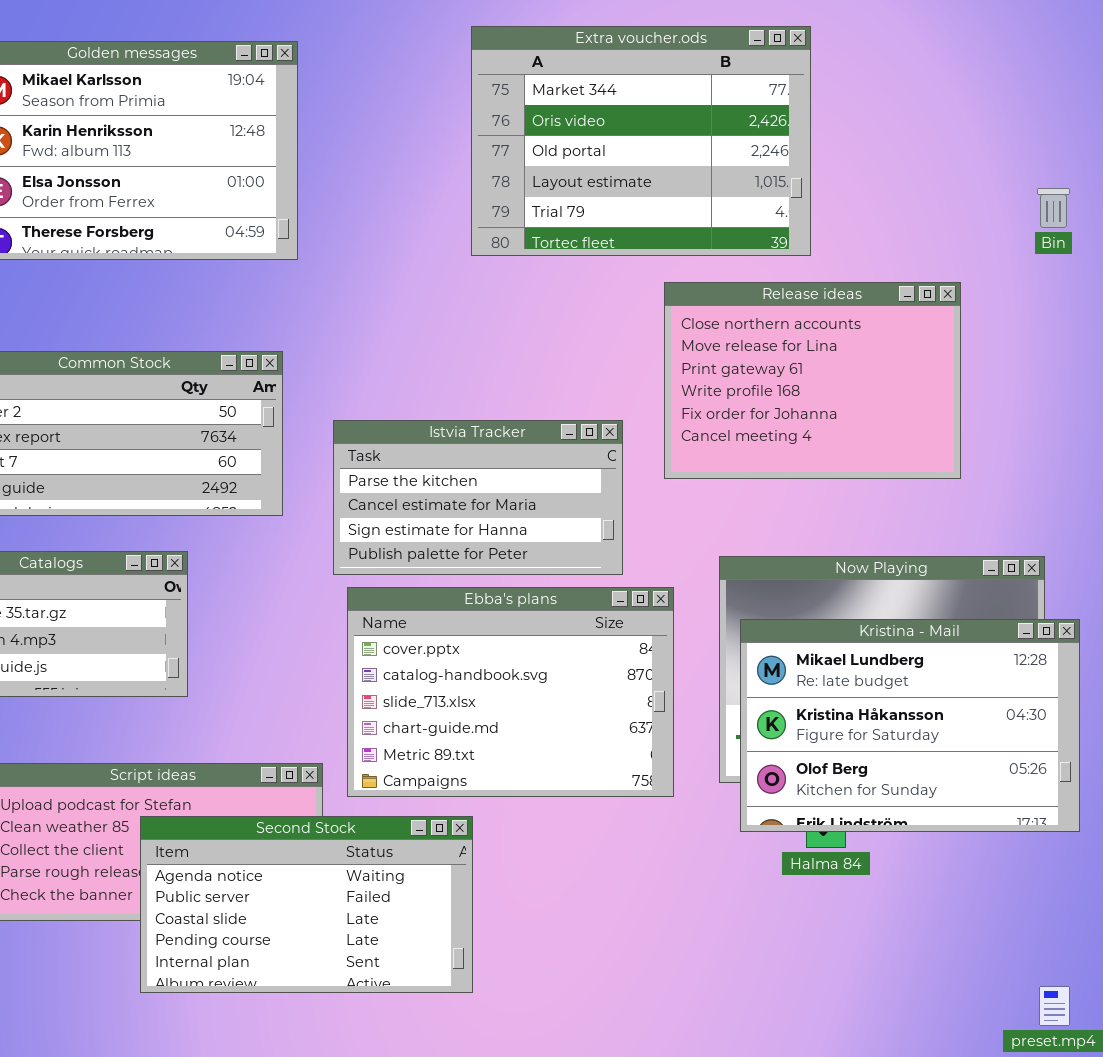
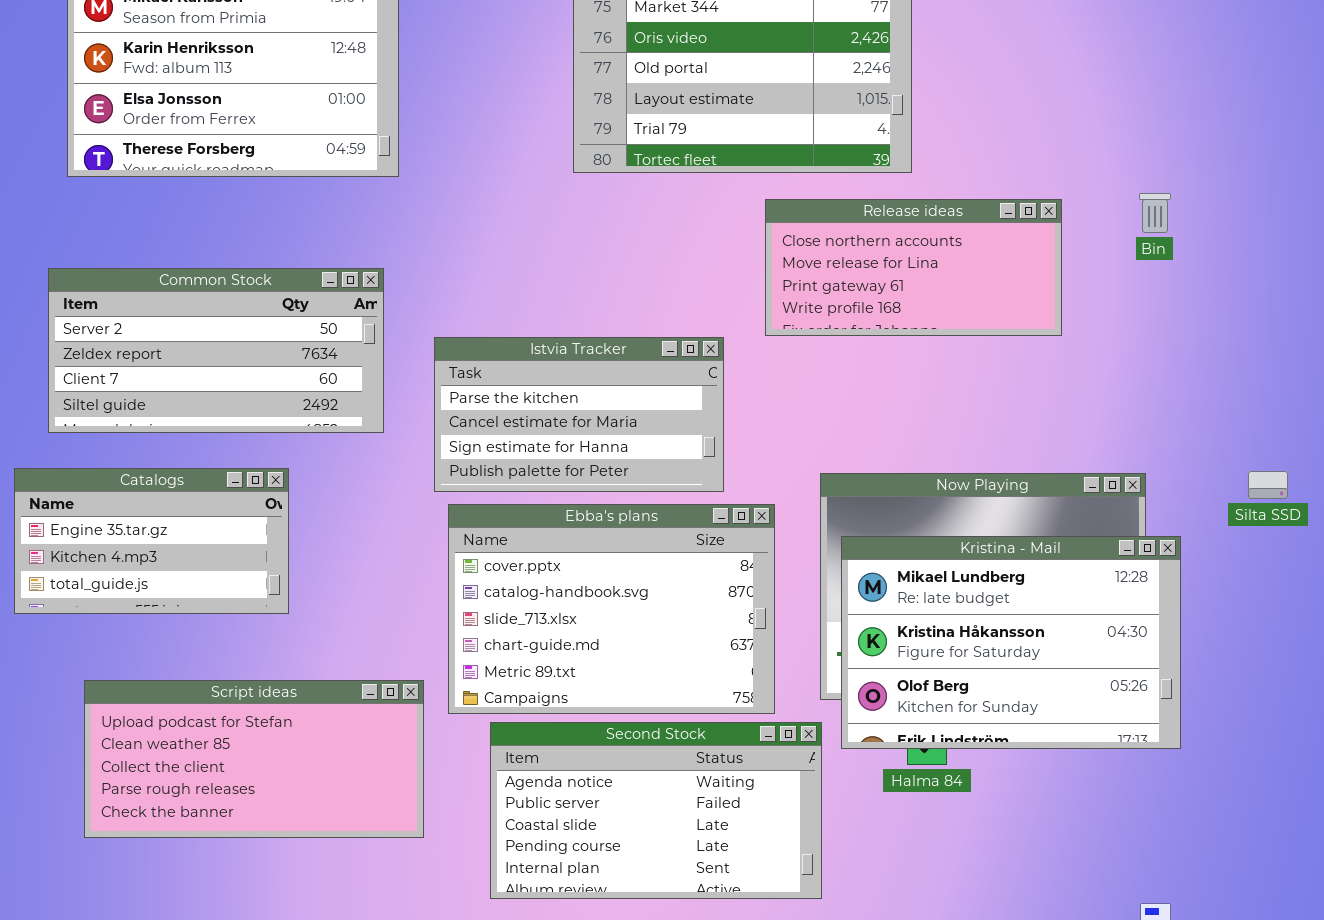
Bin: [1037,188,1070,228] -> [1139,193,1171,233], moved
Release ideas: [664,282,961,479] -> [765,199,1062,336], resized
Second Stock: [140,816,473,993] -> [490,722,822,899], moved

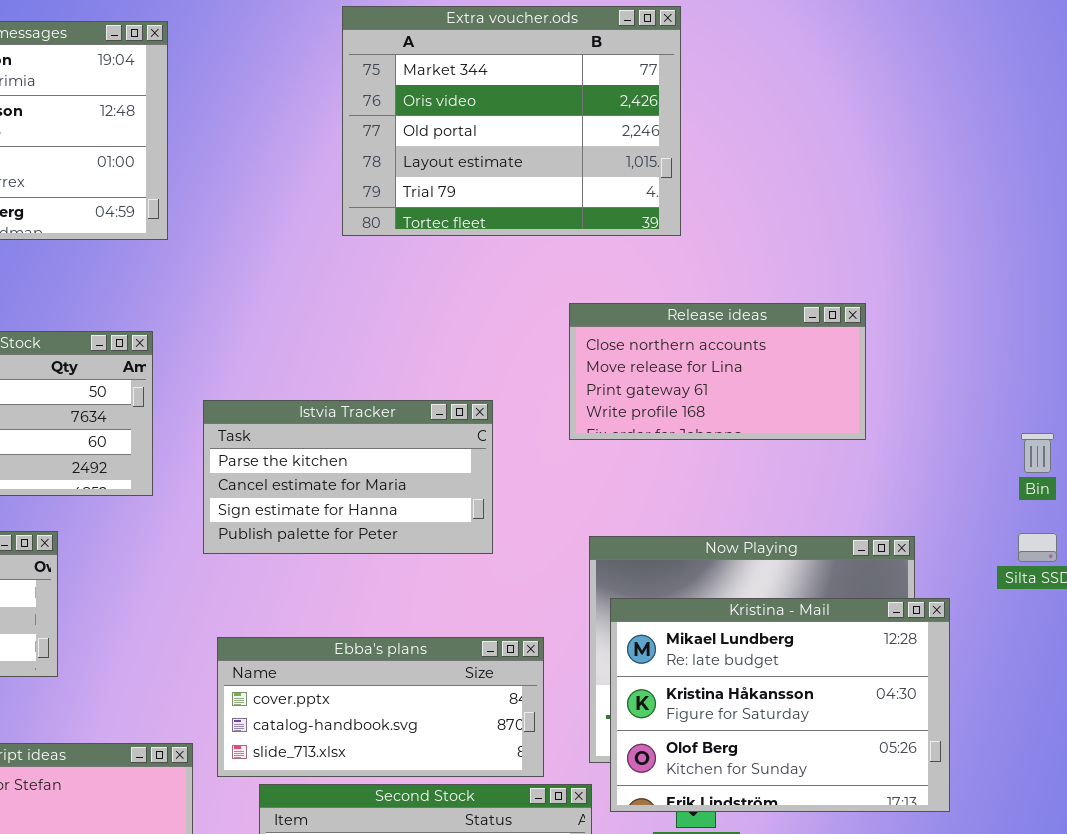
Bin: [1139,193,1171,233] -> [1021,433,1054,473], moved
Release ideas: [765,199,1062,336] -> [569,303,866,440], moved
Ebba's plans: [448,504,775,714] -> [217,637,544,777], resized

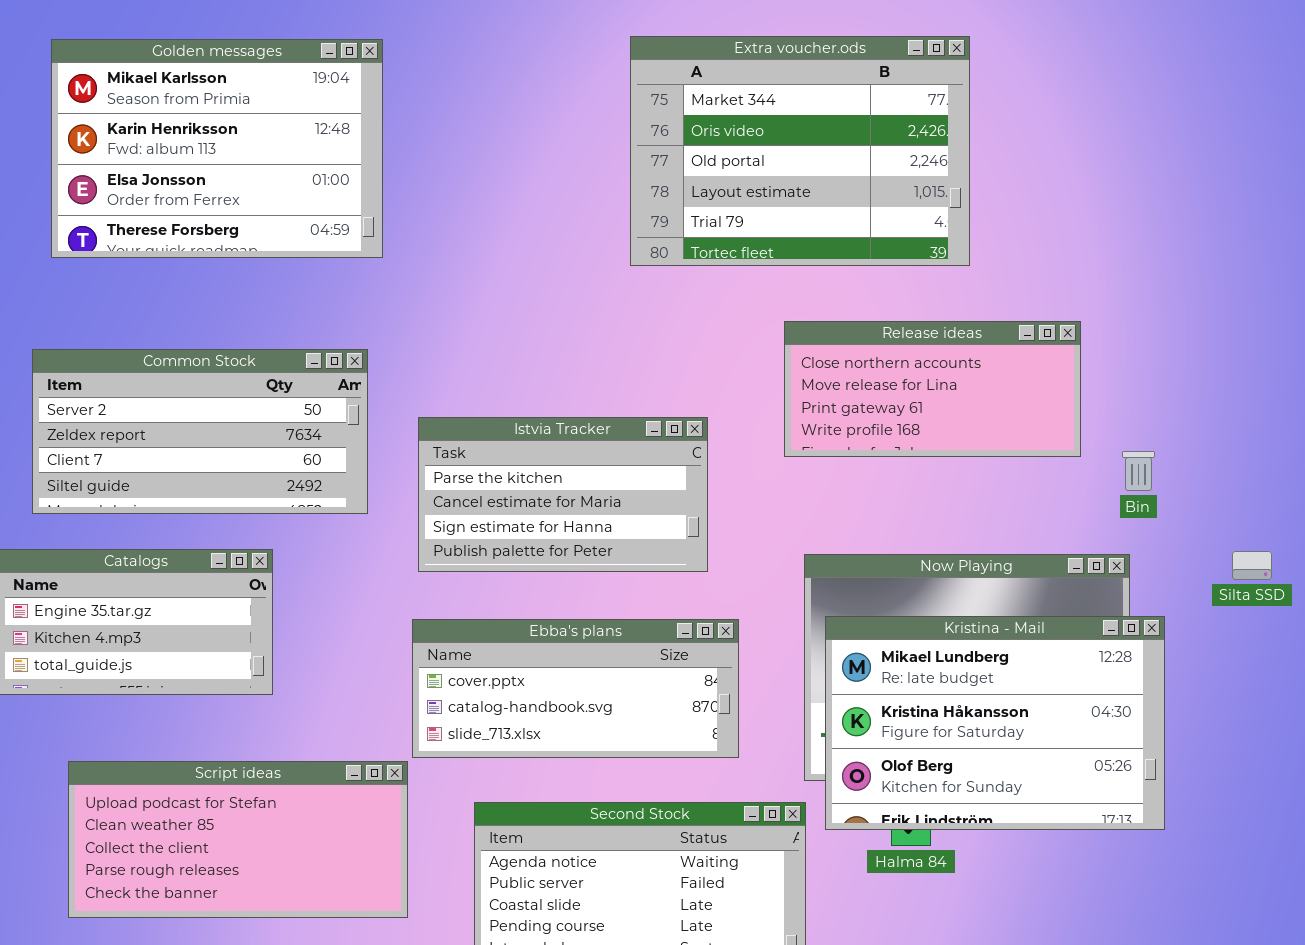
Extra voucher.ods: [342,6,681,236] -> [630,36,970,266], moved
Bin: [1021,433,1054,473] -> [1122,451,1155,491], moved
Ebba's plans: [217,637,544,777] -> [412,619,739,758], moved

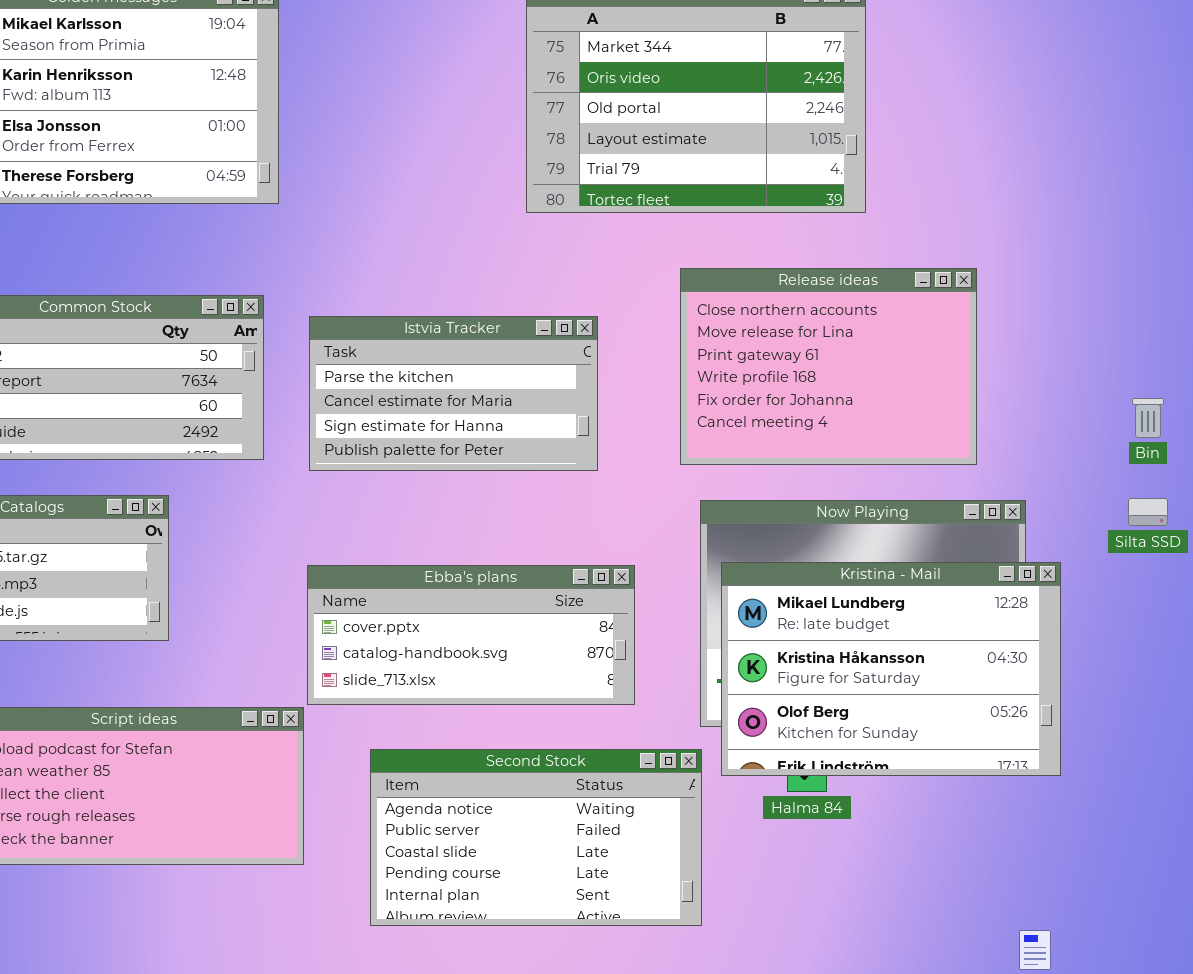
Release ideas: [784,321,1081,457] -> [680,268,977,465], resized
Istvia Tracker: [418,417,708,572] -> [309,316,598,471], moved
Bin: [1122,451,1155,491] -> [1132,398,1164,438], moved

